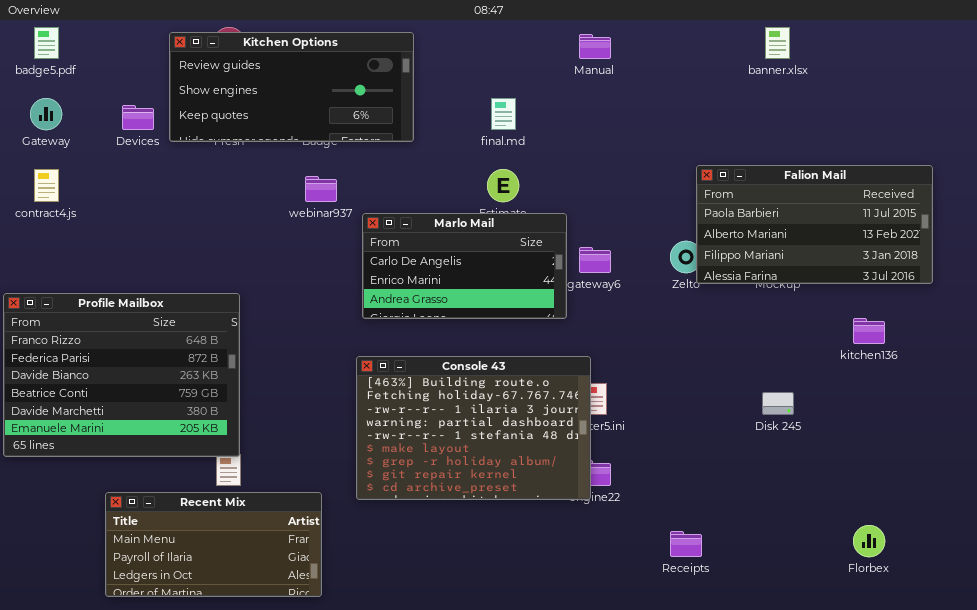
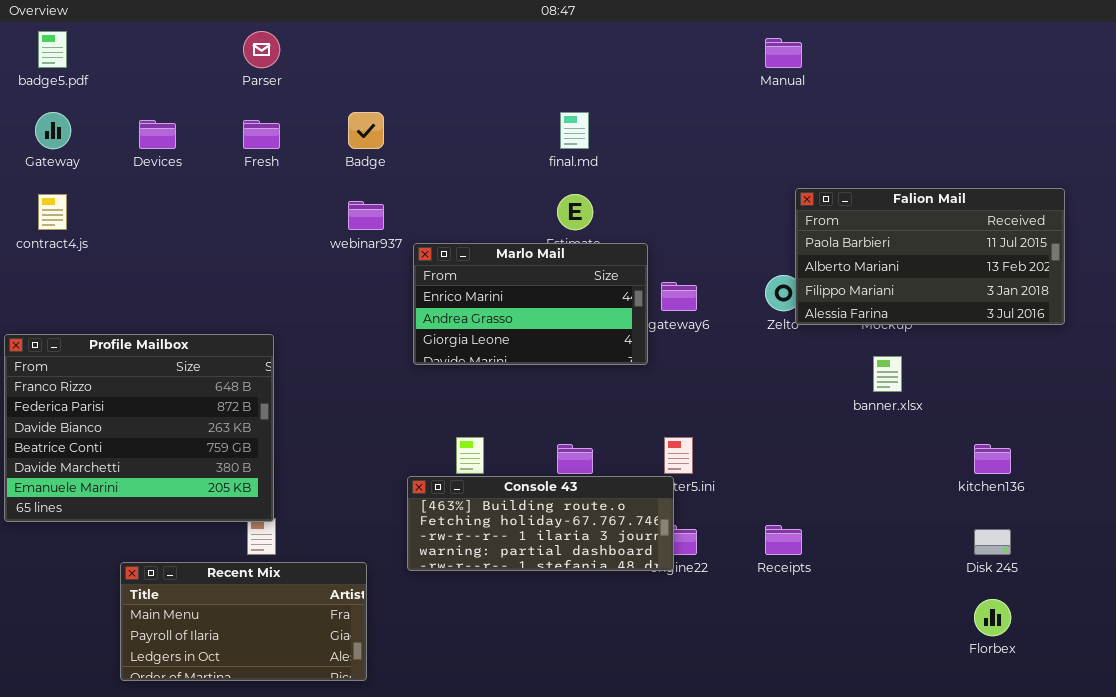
banner.xlsx: [765,27,790,59] -> [873,356,902,392], moved
Kitchen Options: [169,32,414,142] -> none, closed
Manual: [579,34,611,59] -> [765,38,802,68], moved
Marlo Mail: [362,213,567,319] -> [413,243,648,365], scrolled down 1 row
kitchen136: [853,318,885,344] -> [974,444,1011,474], moved
Console 43: [356,356,591,500] -> [407,476,674,571], resized
Disk 245: [762,392,794,415] -> [974,529,1011,555], moved
Receipts: [670,531,702,557] -> [765,525,802,555], moved

